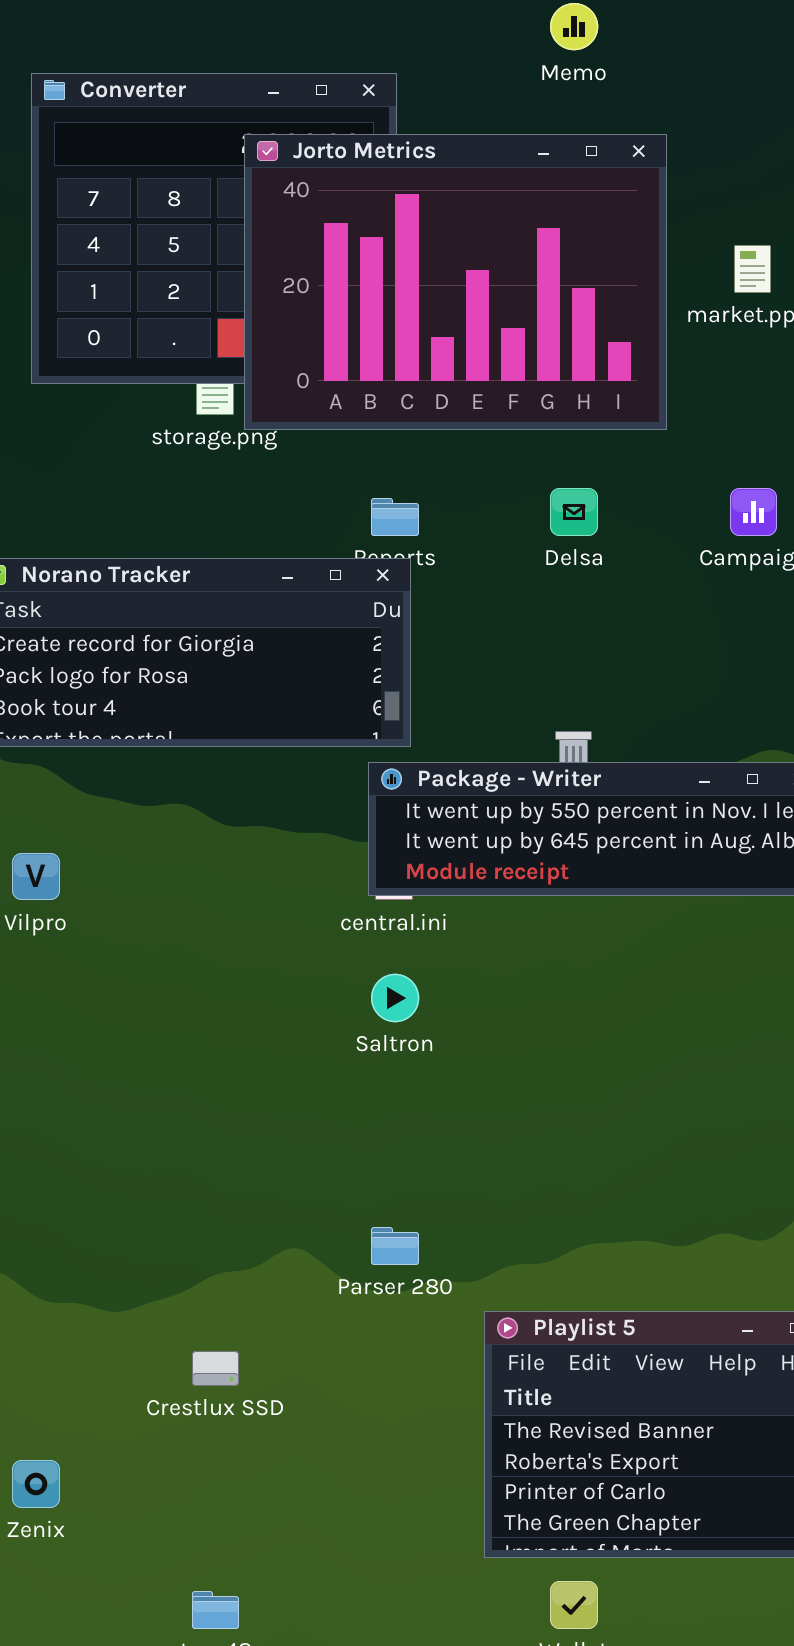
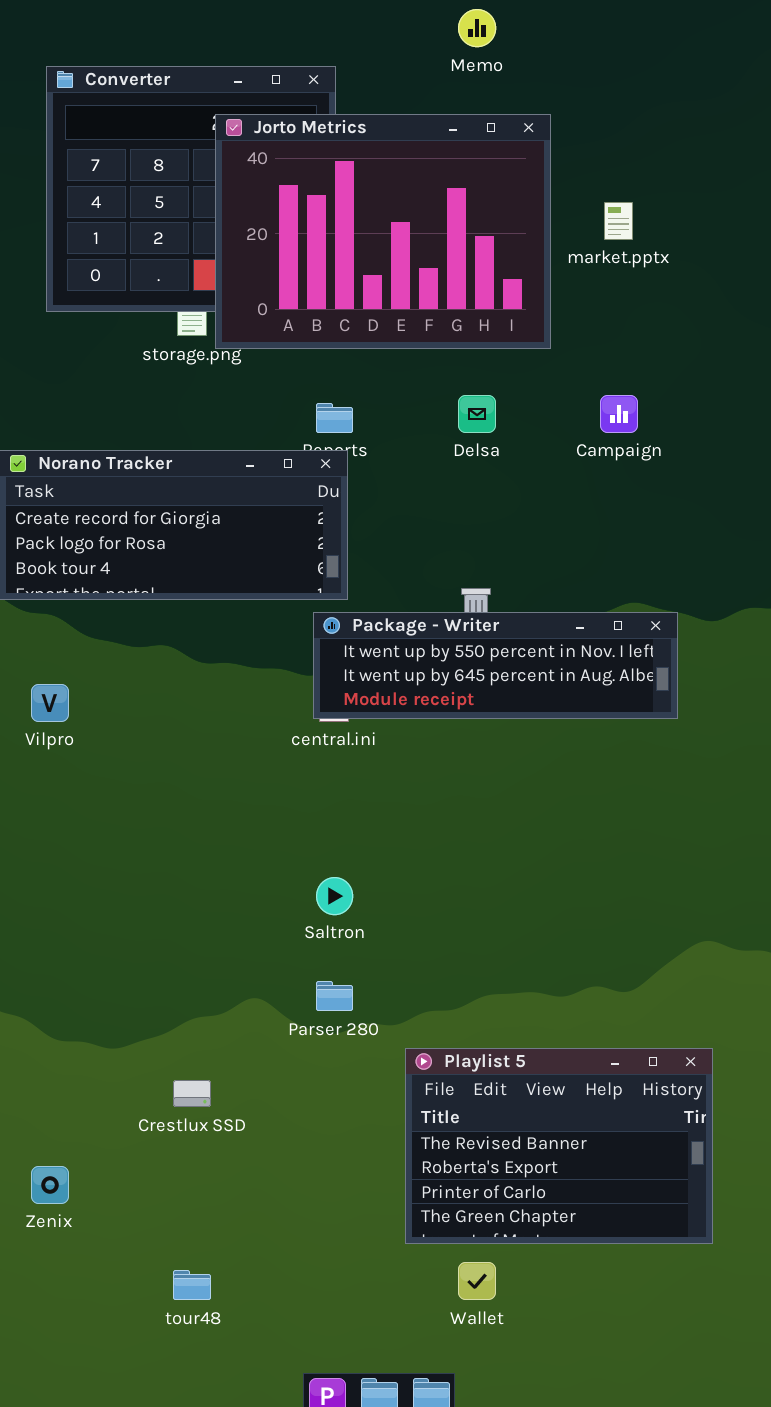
Saltron: [371,974,419,1022] -> [316,877,353,915], moved

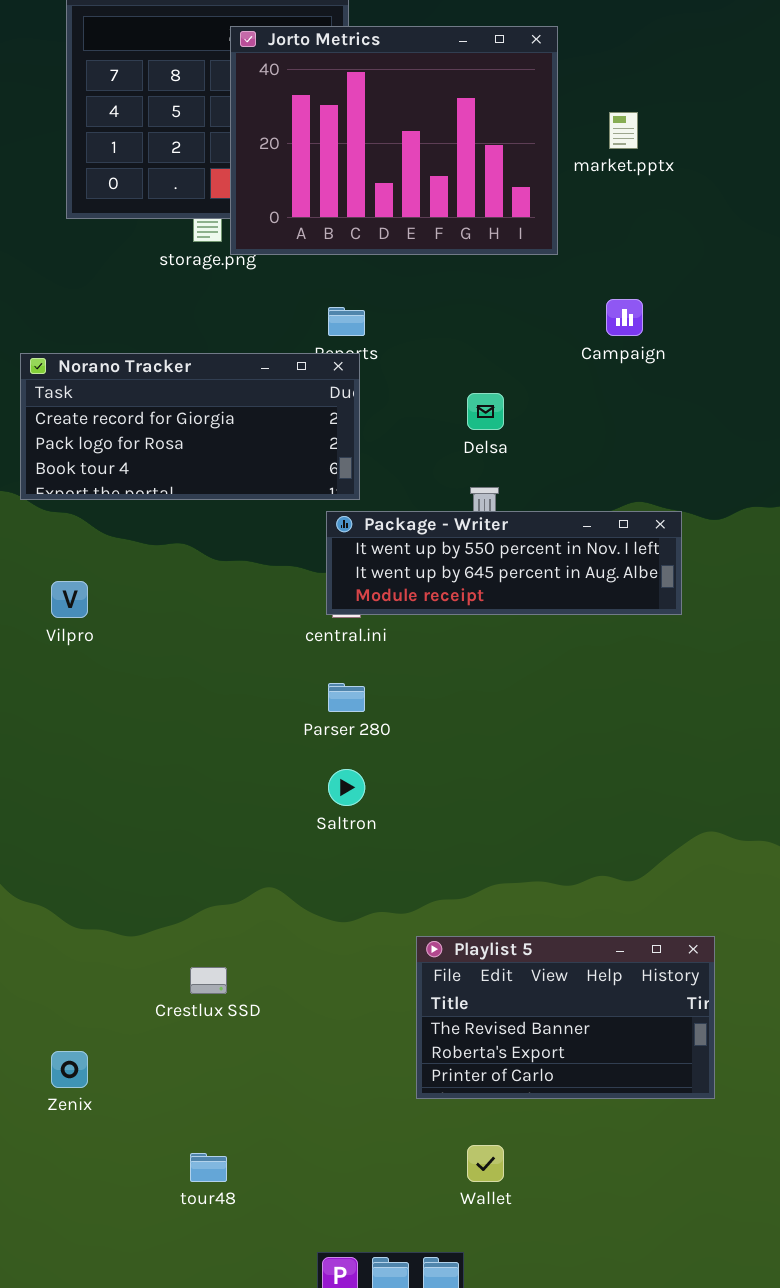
Delsa: [458,395,496,433] -> [467,393,504,430], moved
Parser 280: [316,981,353,1011] -> [328,683,365,712], moved
Playlist 5: [405,1048,713,1244] -> [416,936,715,1099], resized

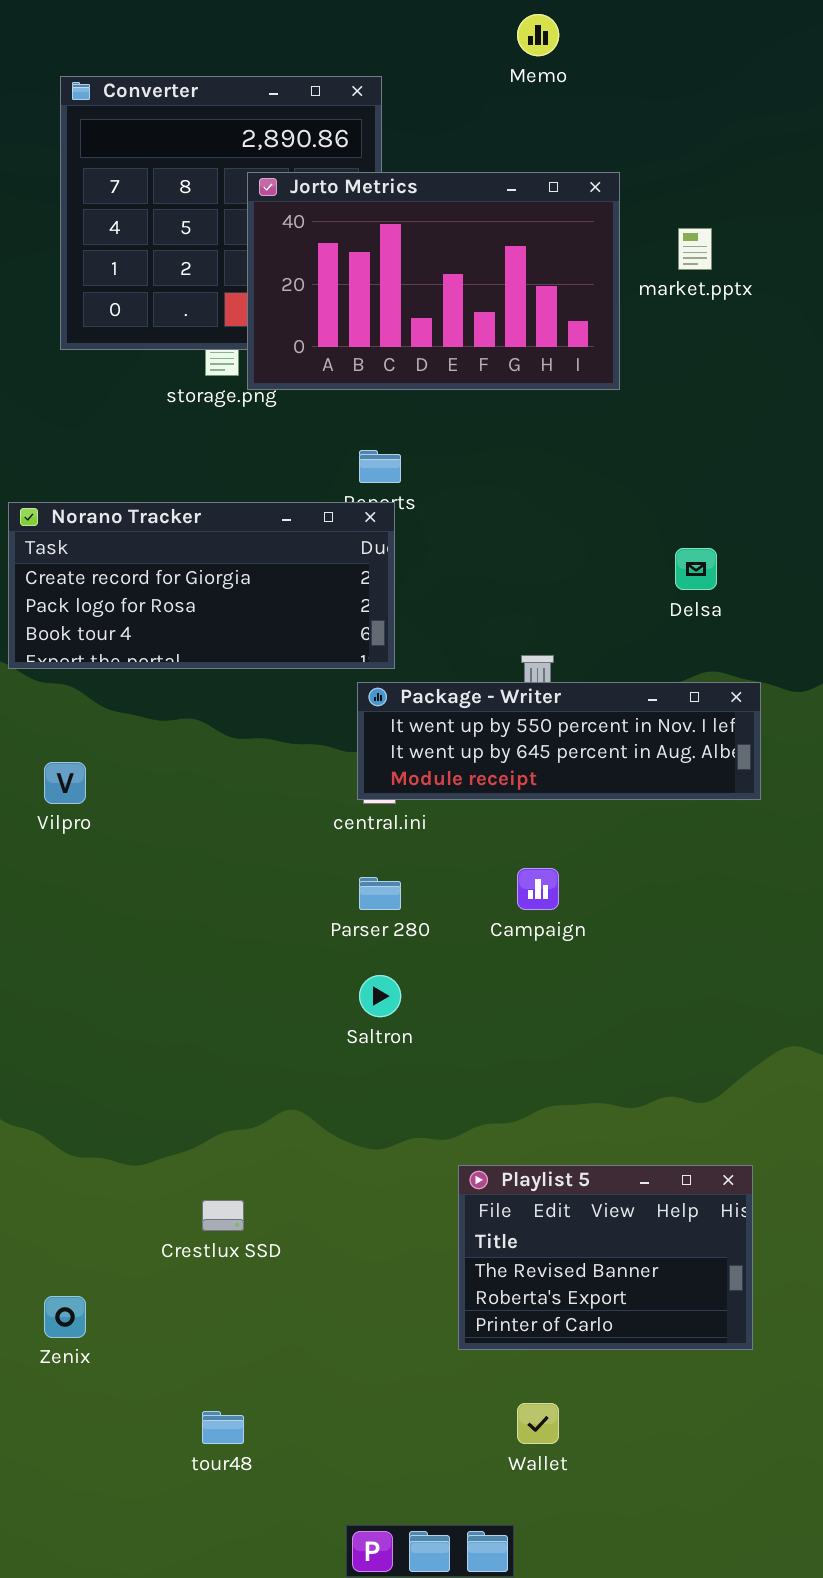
Jorto Metrics: [230,26,558,255] -> [247,172,620,390], resized
Campaign: [606,299,643,336] -> [517,868,559,910], moved
Delsa: [467,393,504,430] -> [675,548,717,590], moved
Playlist 5: [416,936,715,1099] -> [458,1165,753,1350], resized

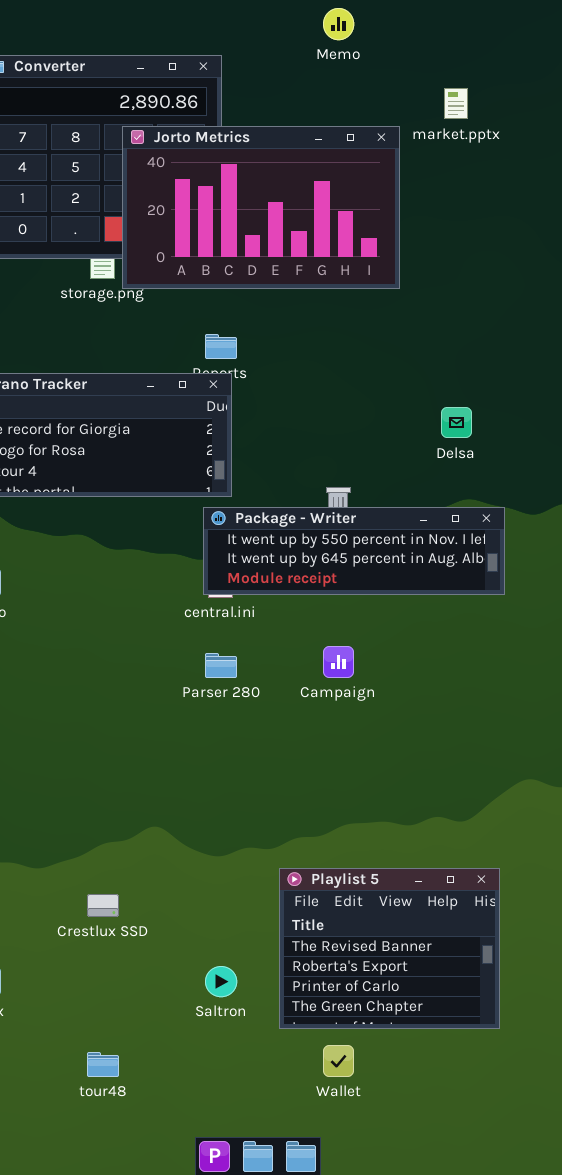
market.pptx: [678,228,712,270] -> [444,88,468,119], moved
Saltron: [359,975,401,1017] -> [205,966,237,997], moved
Playlist 5: [458,1165,753,1350] -> [279,868,500,1029], resized

